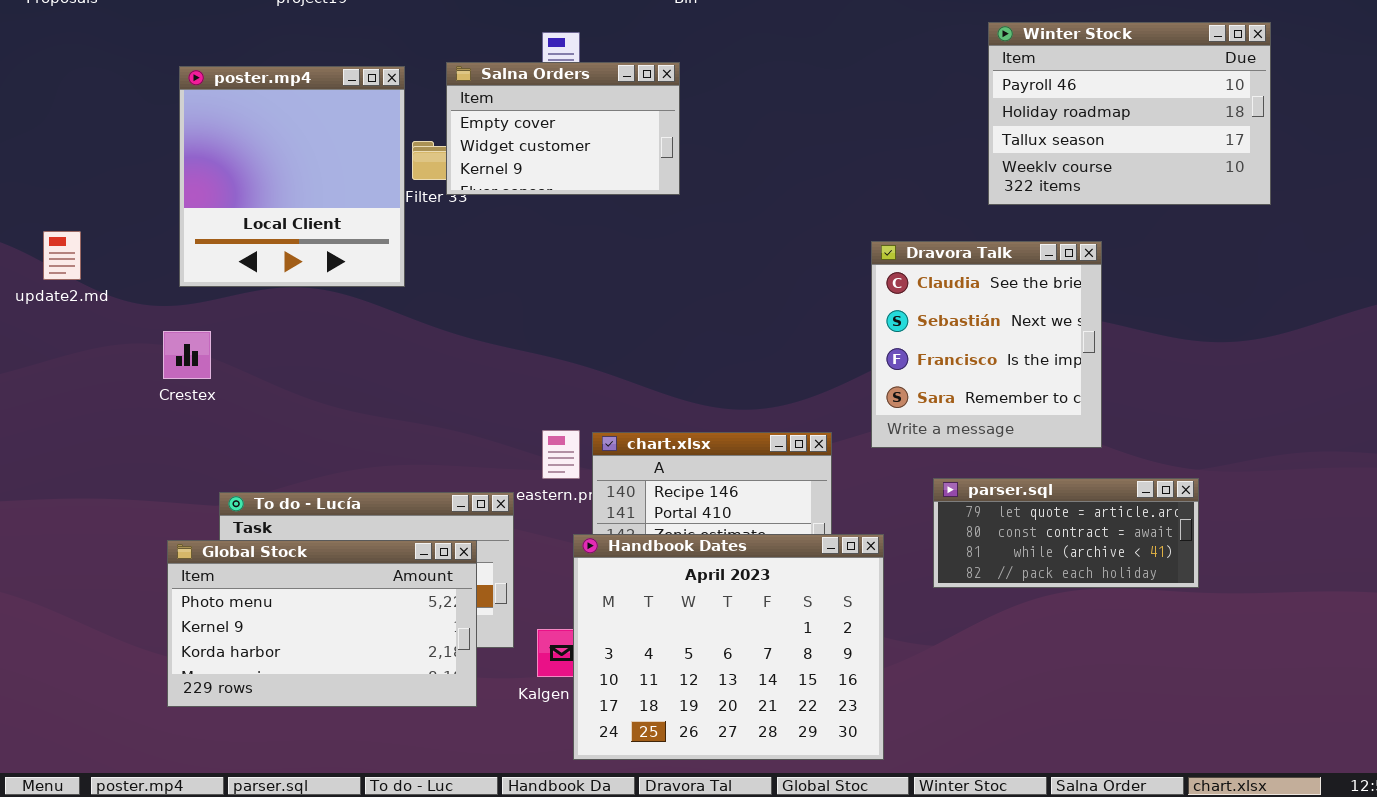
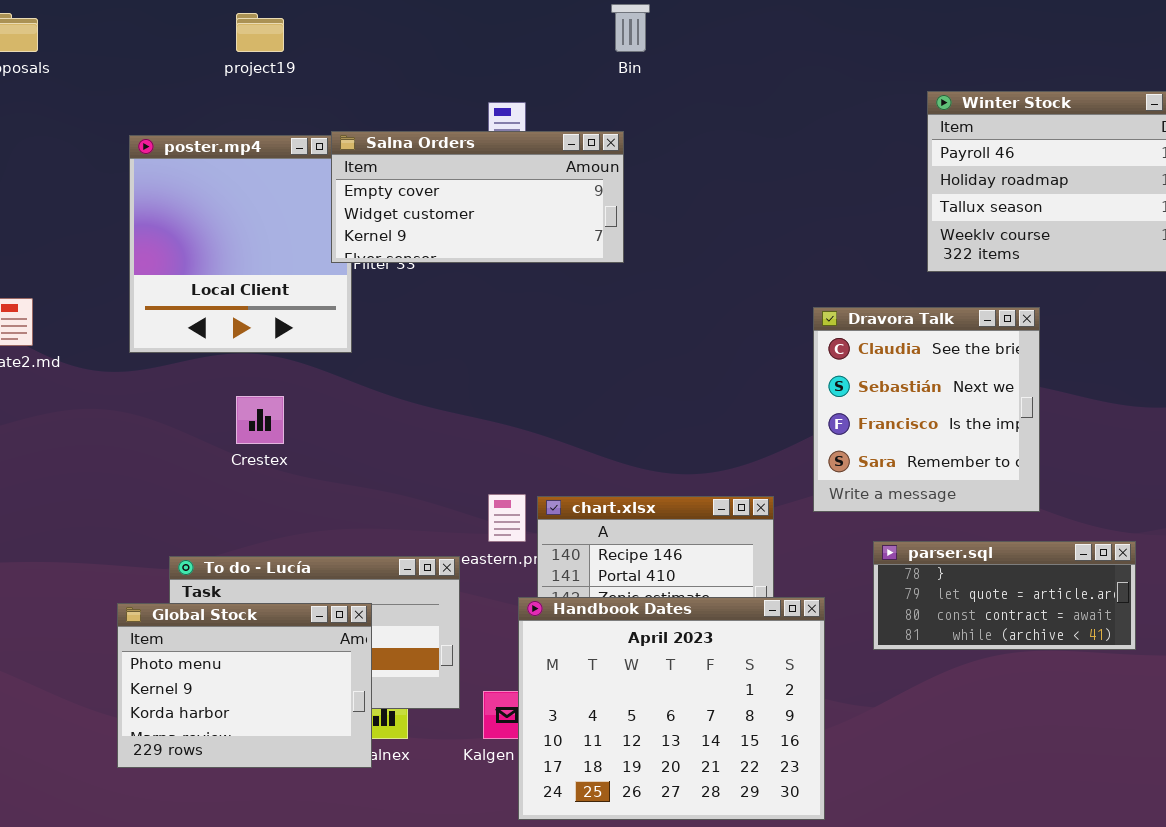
Salna Orders: [446,62,680,195] -> [331,131,624,263], resized
Crestex: [163,331,211,379] -> [236,396,284,444], moved
parser.sql: [933,478,1199,588] -> [873,541,1136,650], scrolled up 1 row
Global Stock: [167,540,477,707] -> [117,603,372,768], resized

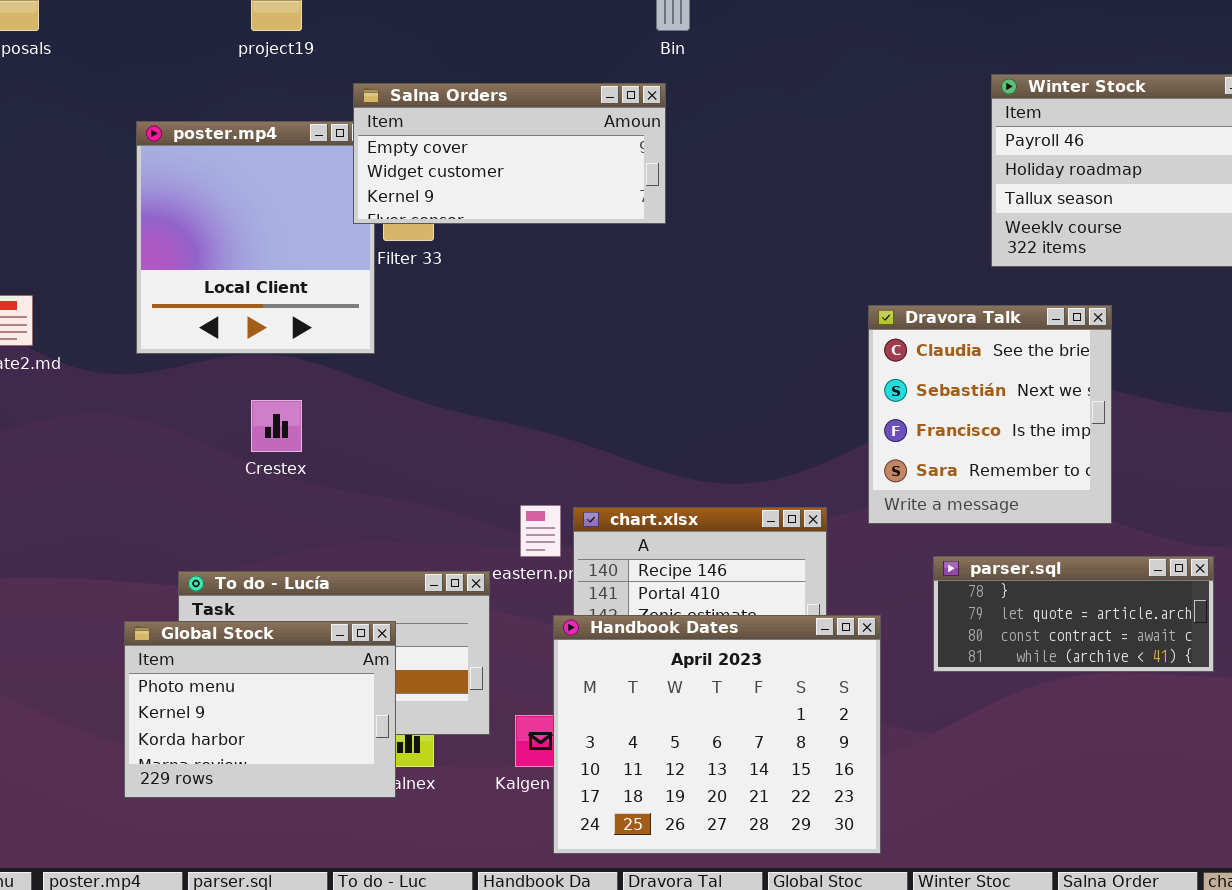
Salna Orders: [331,131,624,263] -> [353,83,666,224], moved

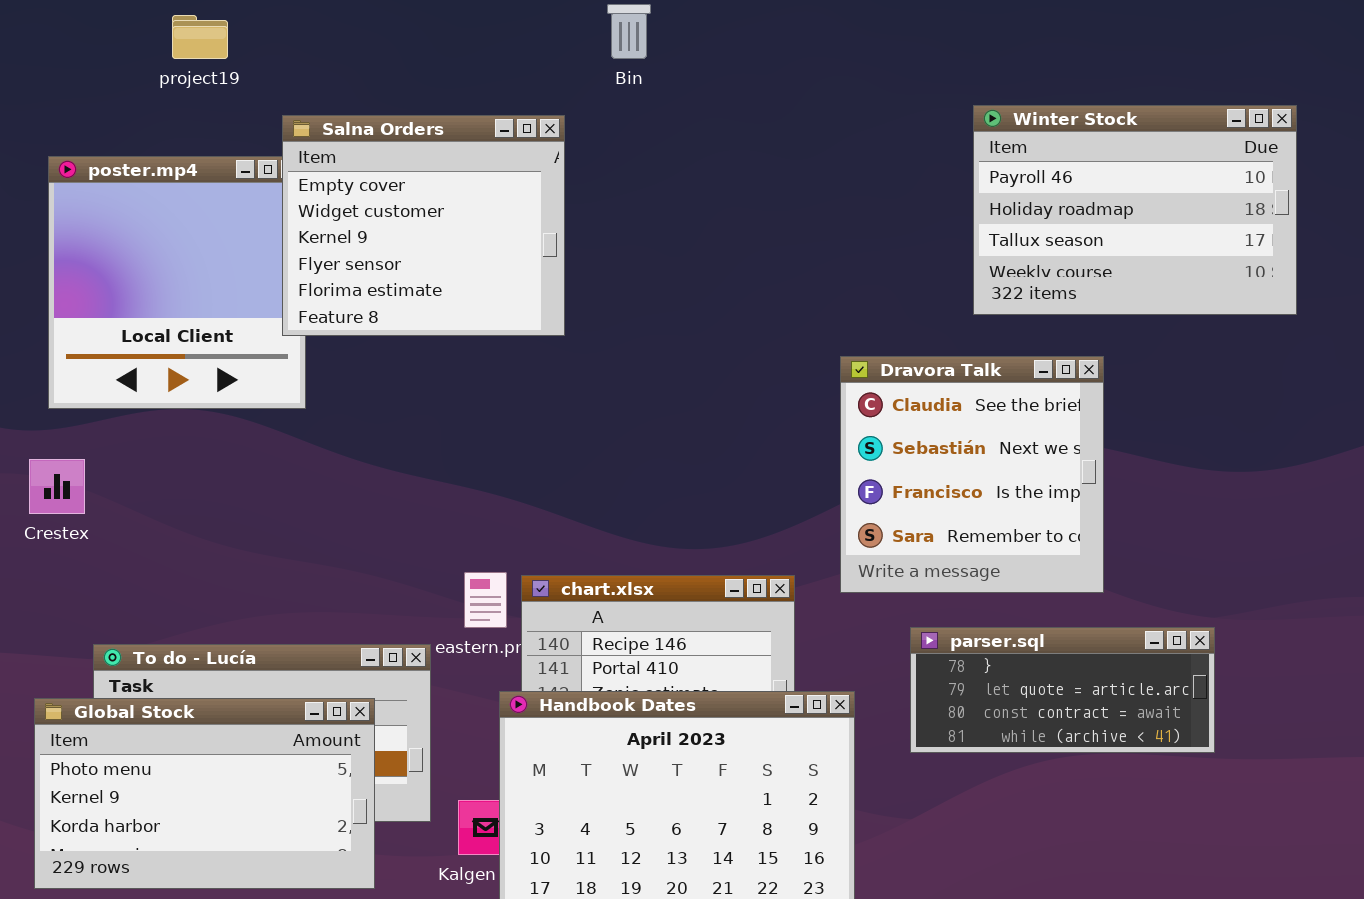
Salna Orders: [353,83,666,224] -> [282,115,565,336], resized
Crestex: [251,400,302,452] -> [29,459,85,514], moved
Global Stock: [124,621,396,798] -> [34,698,375,889], resized

